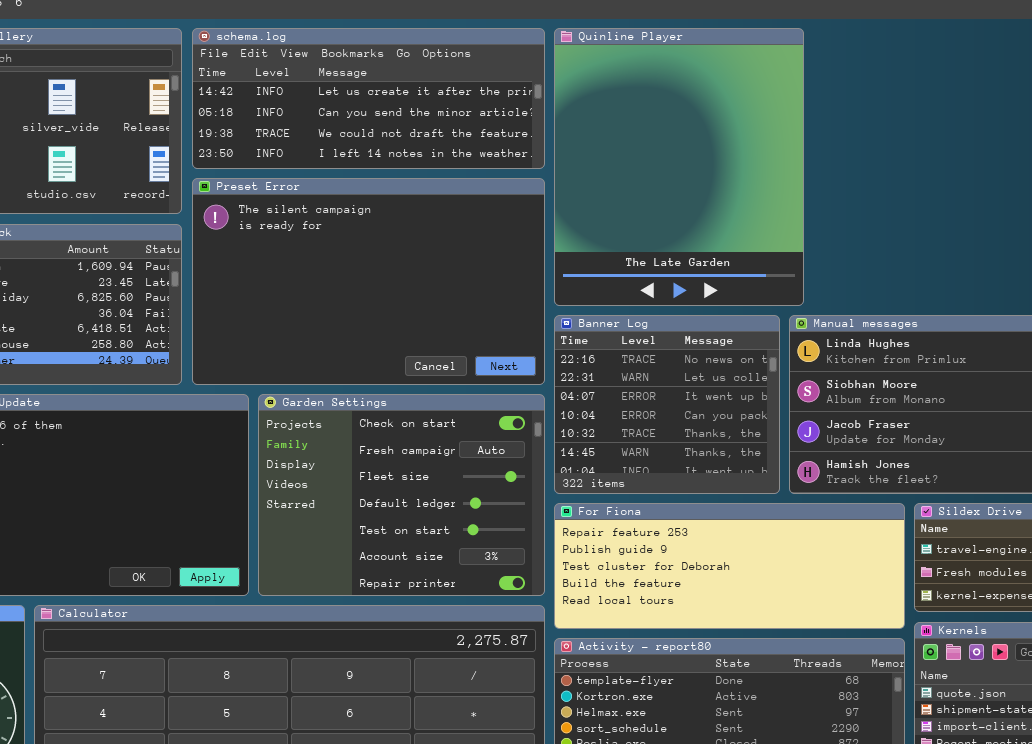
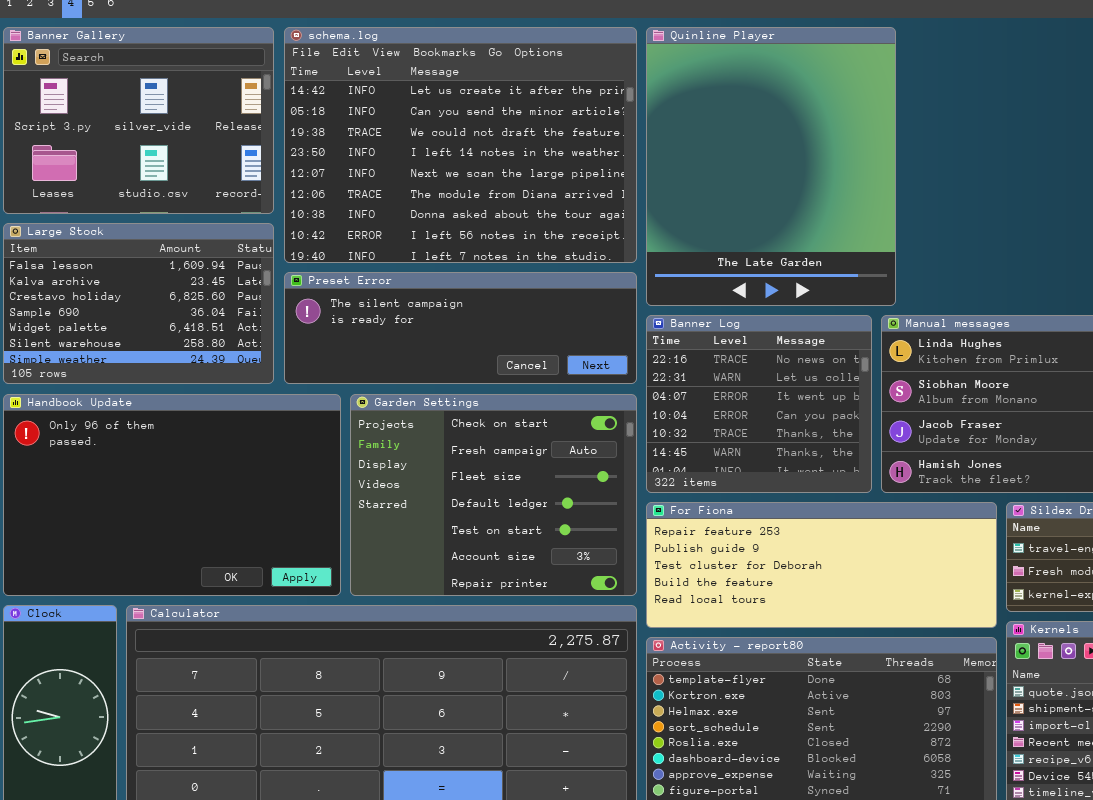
schema.log: [192,28,545,169] -> [284,27,637,263], resized
Preset Error: [192,178,545,385] -> [284,272,637,384], resized

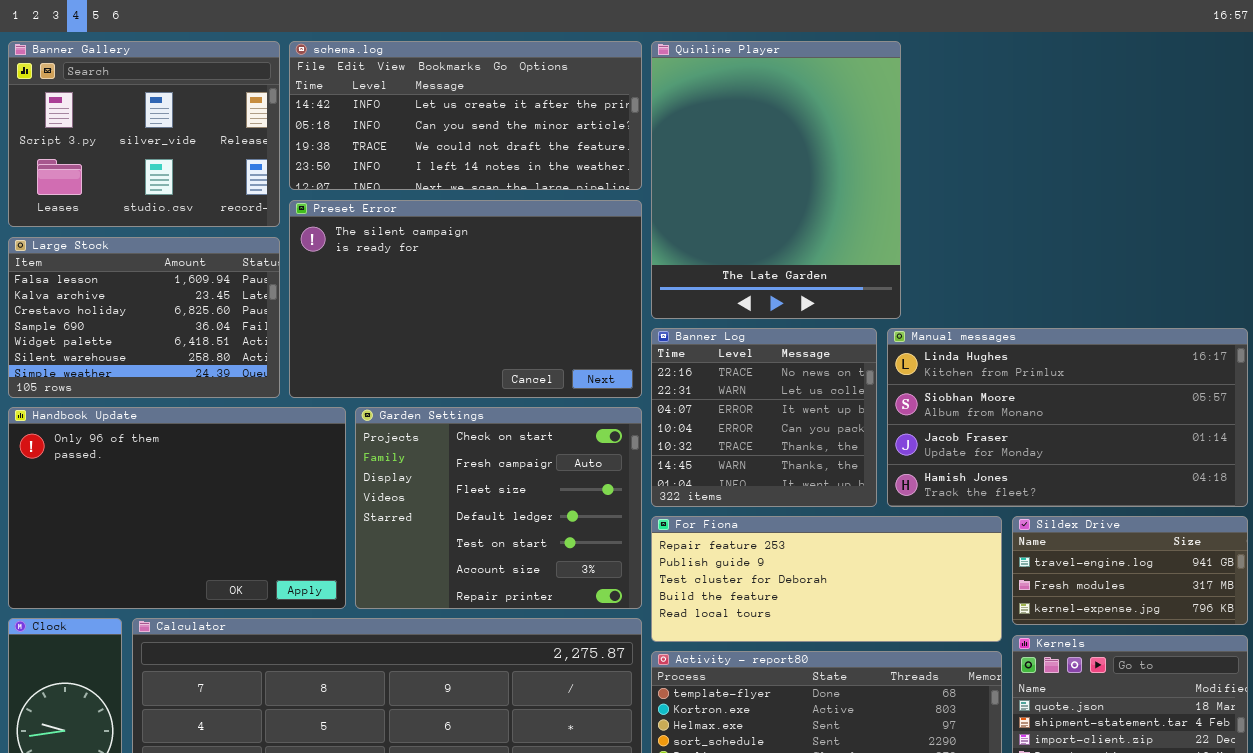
schema.log: [284,27,637,263] -> [289,41,642,190], resized
Preset Error: [284,272,637,384] -> [289,200,642,398], resized

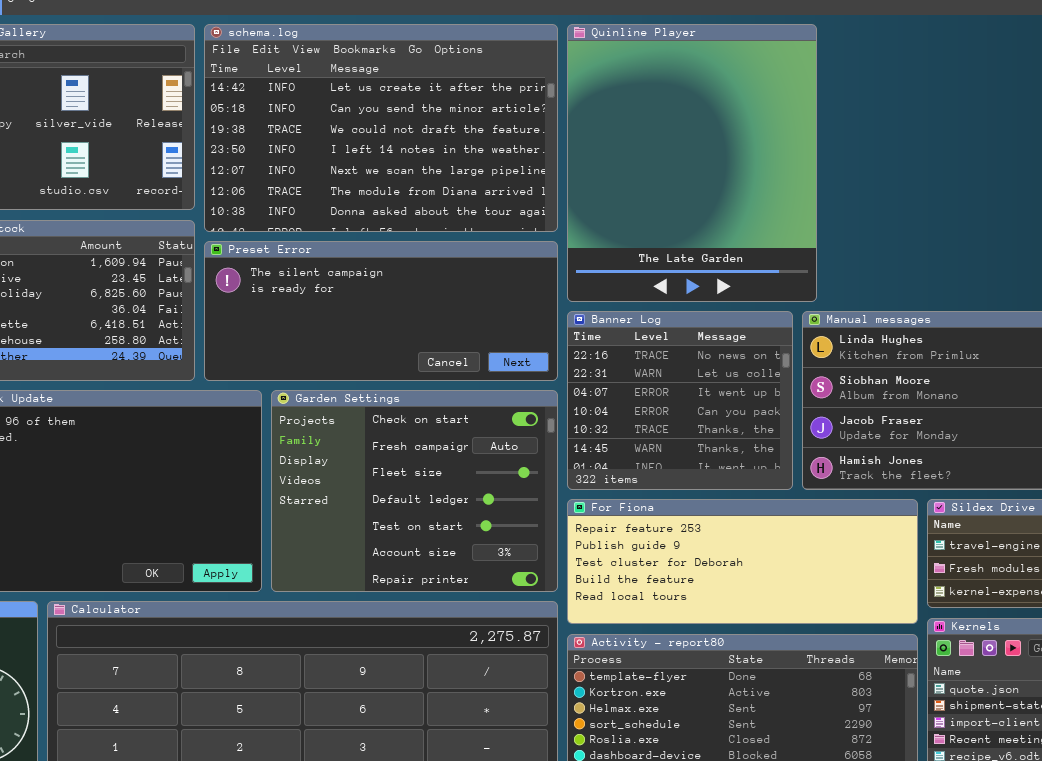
schema.log: [289,41,642,190] -> [204,24,558,232], resized
Preset Error: [289,200,642,398] -> [204,241,558,381], resized

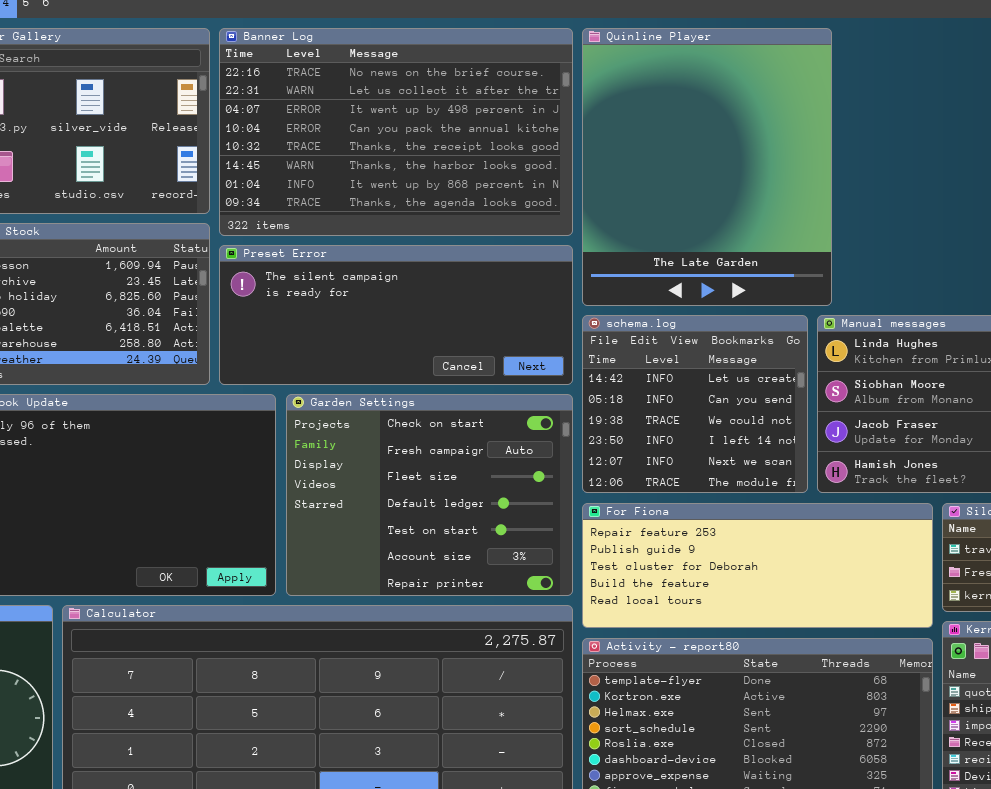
schema.log: [204,24,558,232] -> [582,315,808,493], moved, resized
Banner Log: [567,311,793,490] -> [219,28,573,236], moved, resized

